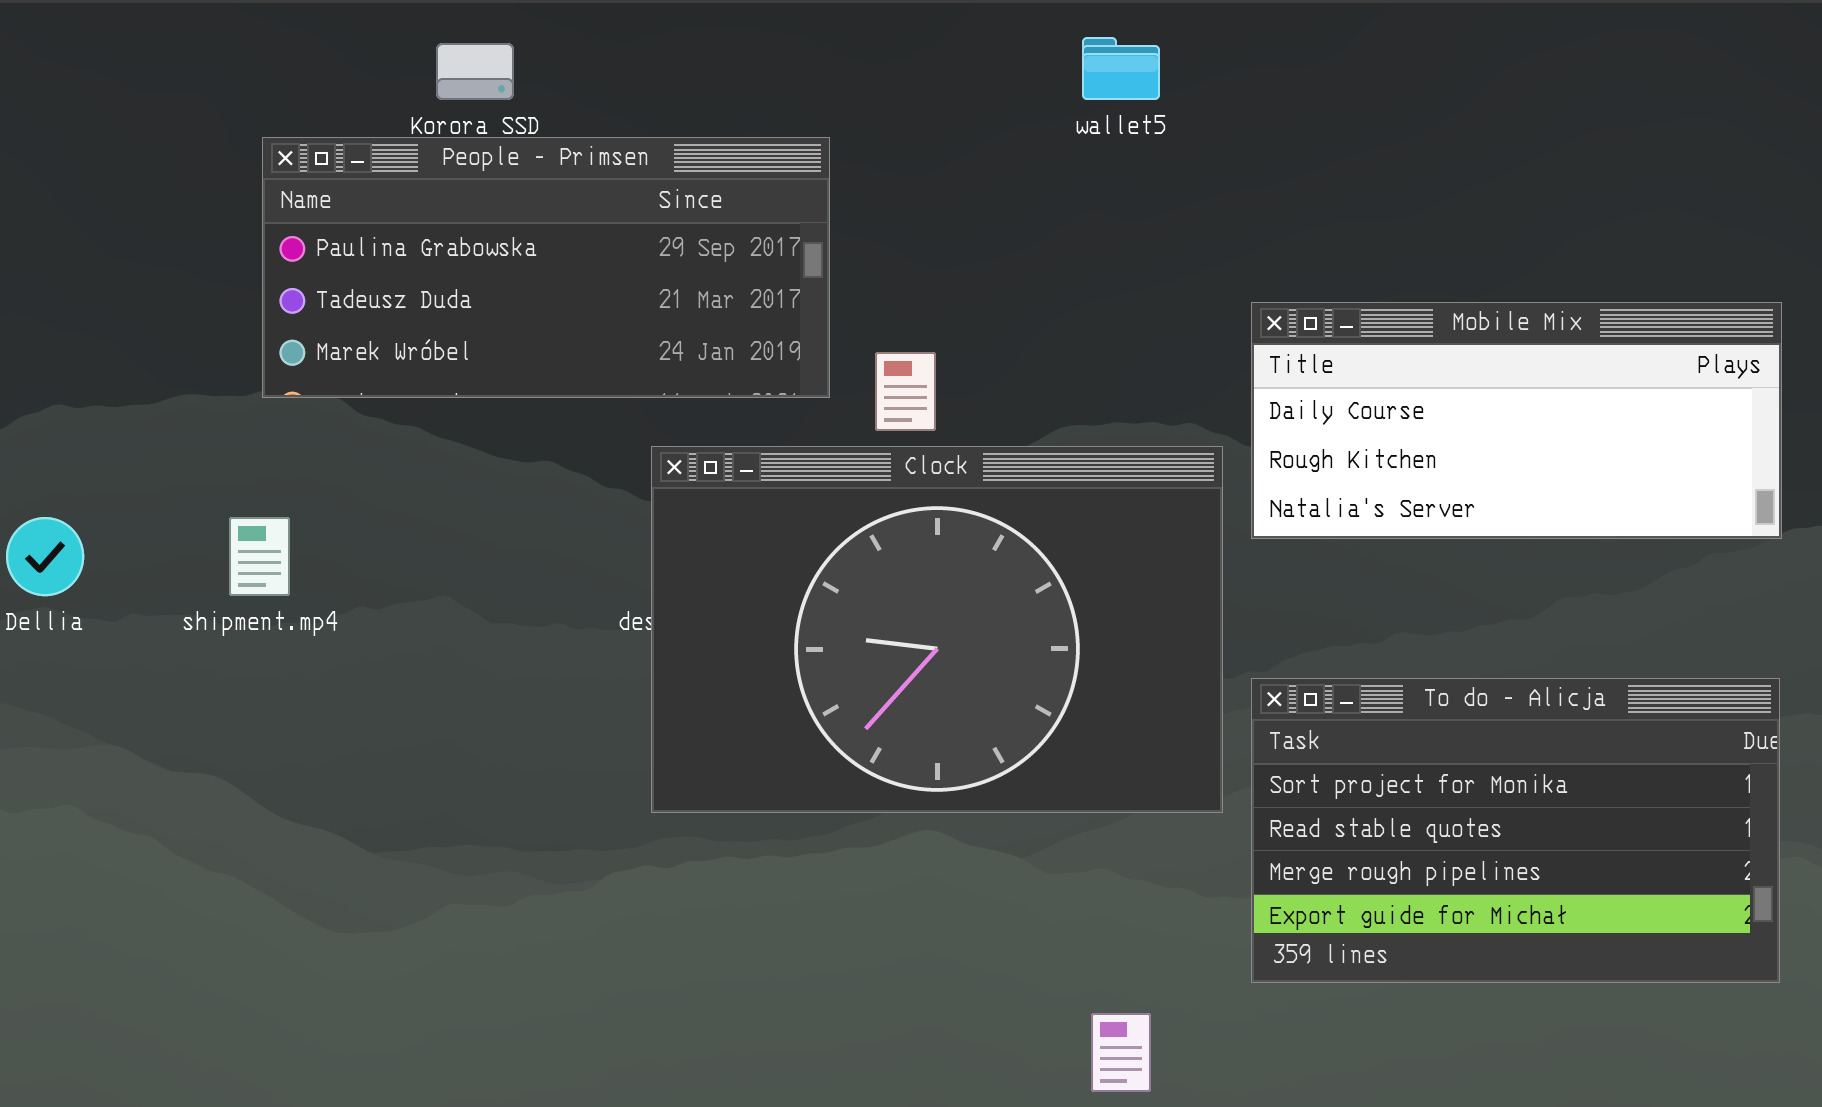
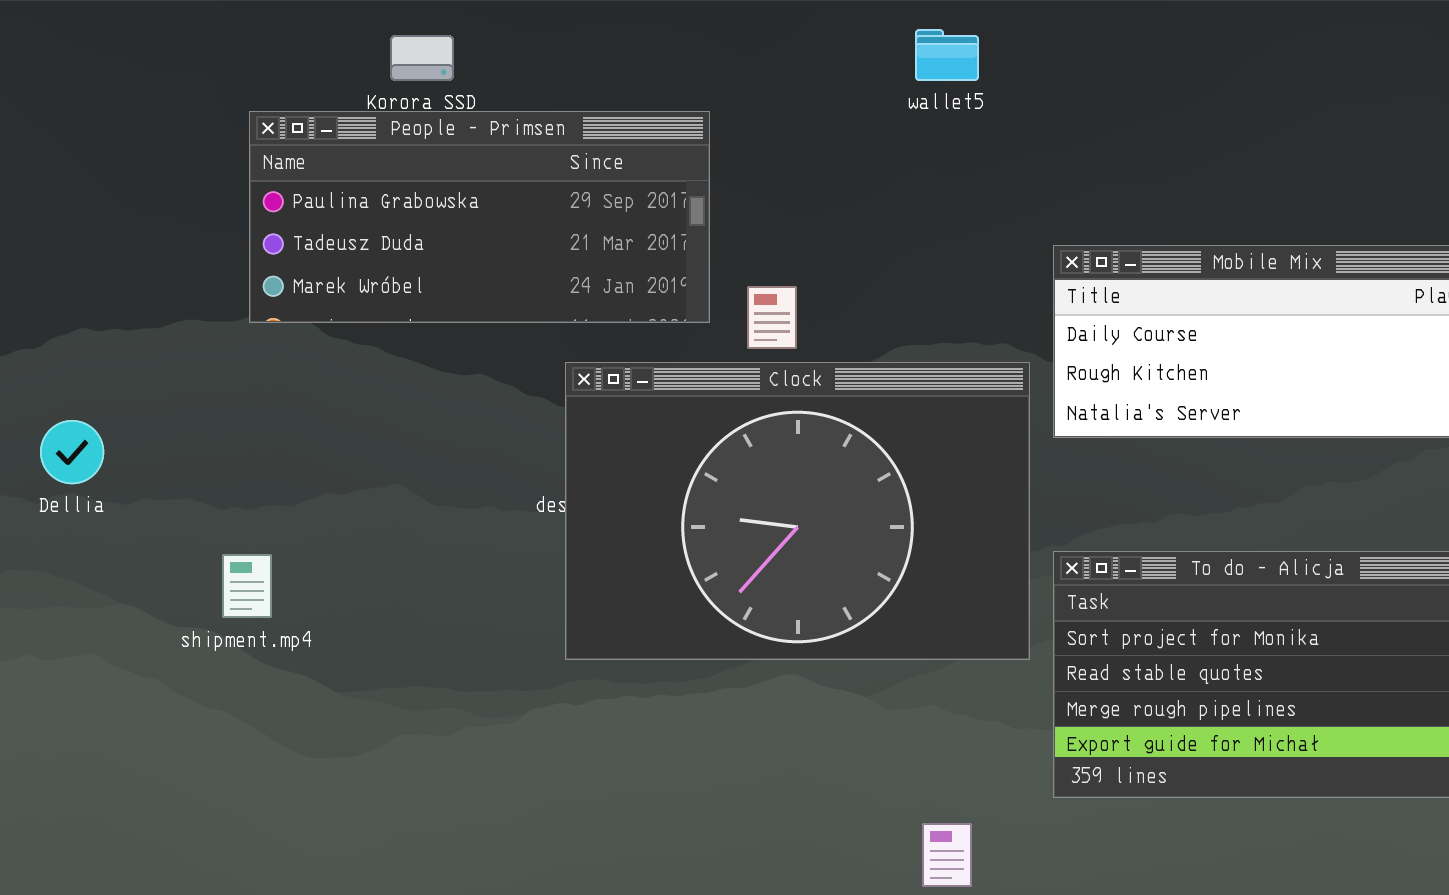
shipment.mp4: [229,517,290,596] -> [222,554,272,618], moved

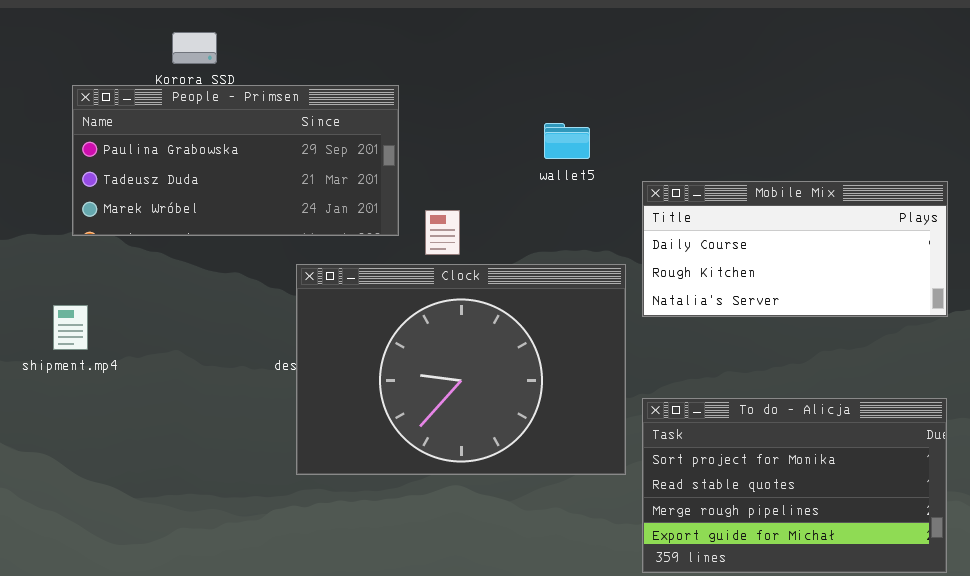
wallet5: [915,29,979,81] -> [544,123,590,159], moved
shipment.mp4: [222,554,272,618] -> [53,305,88,350], moved

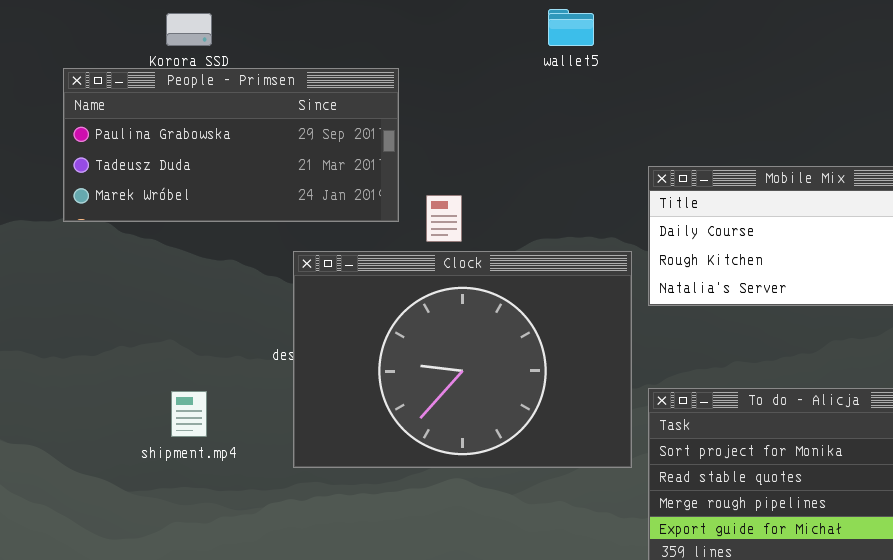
wallet5: [544,123,590,159] -> [548,9,594,46], moved
shipment.mp4: [53,305,88,350] -> [171,391,207,437], moved

